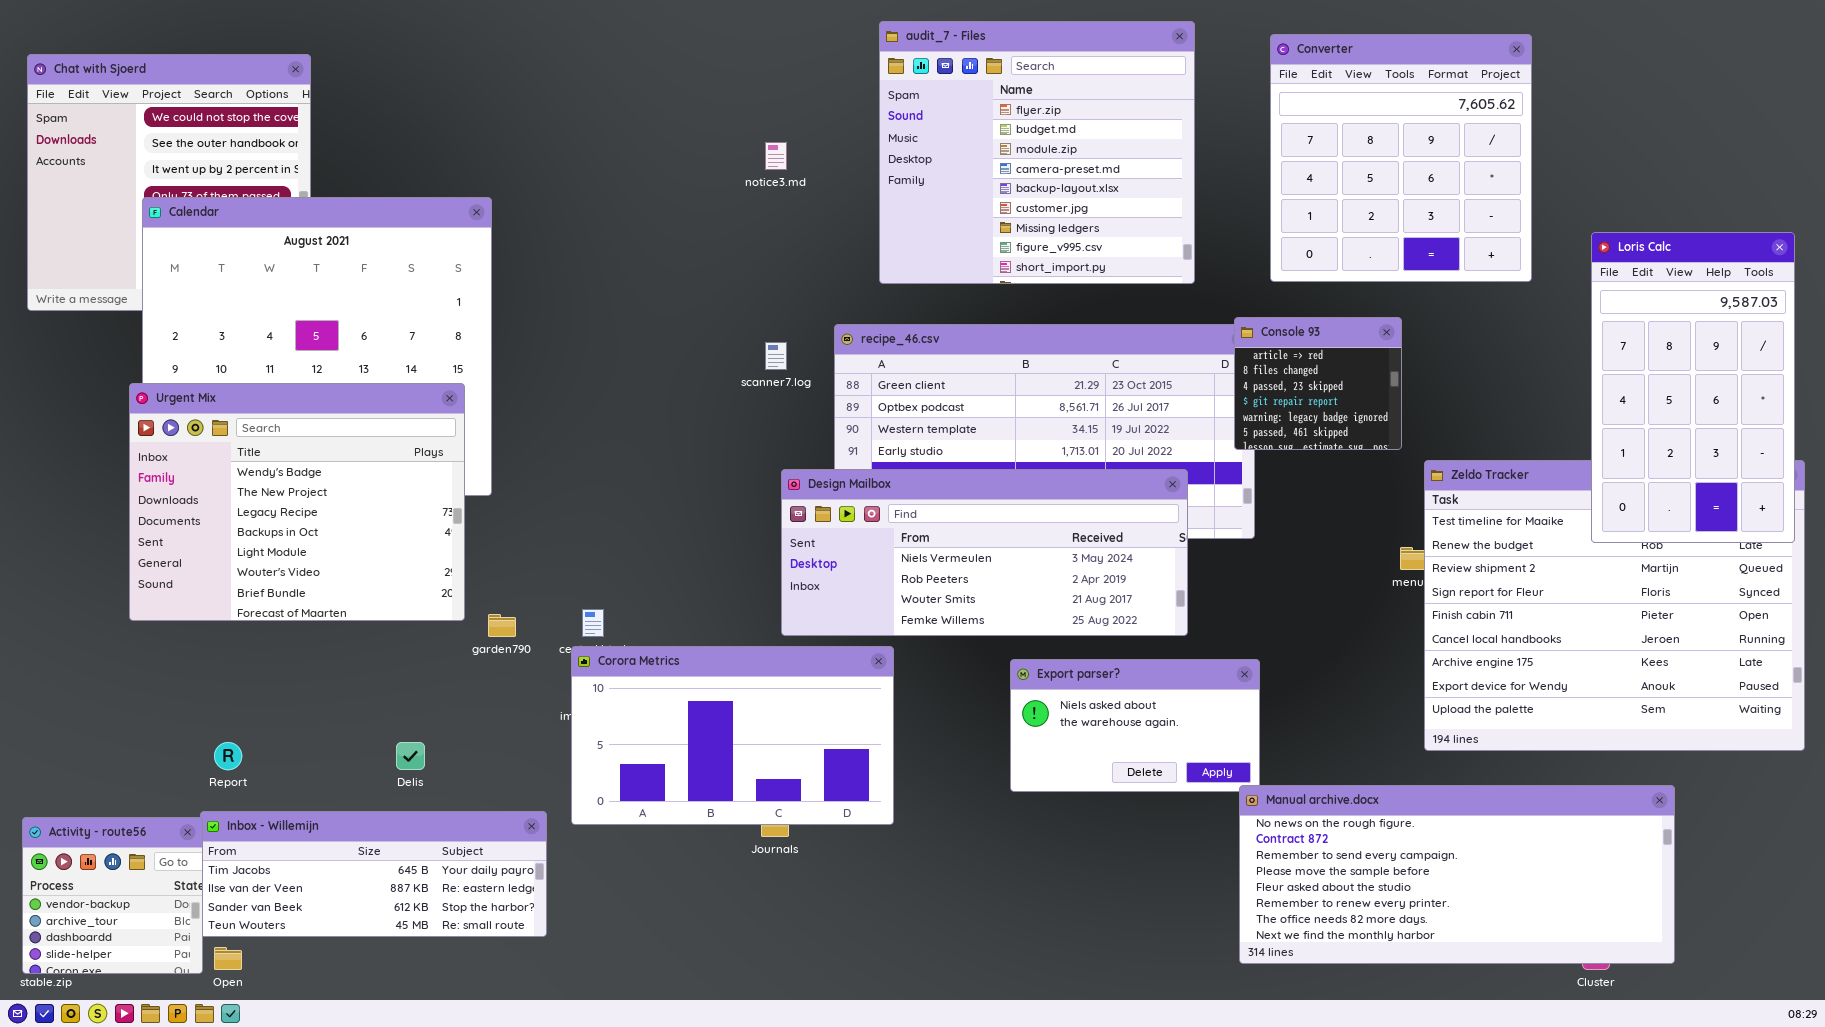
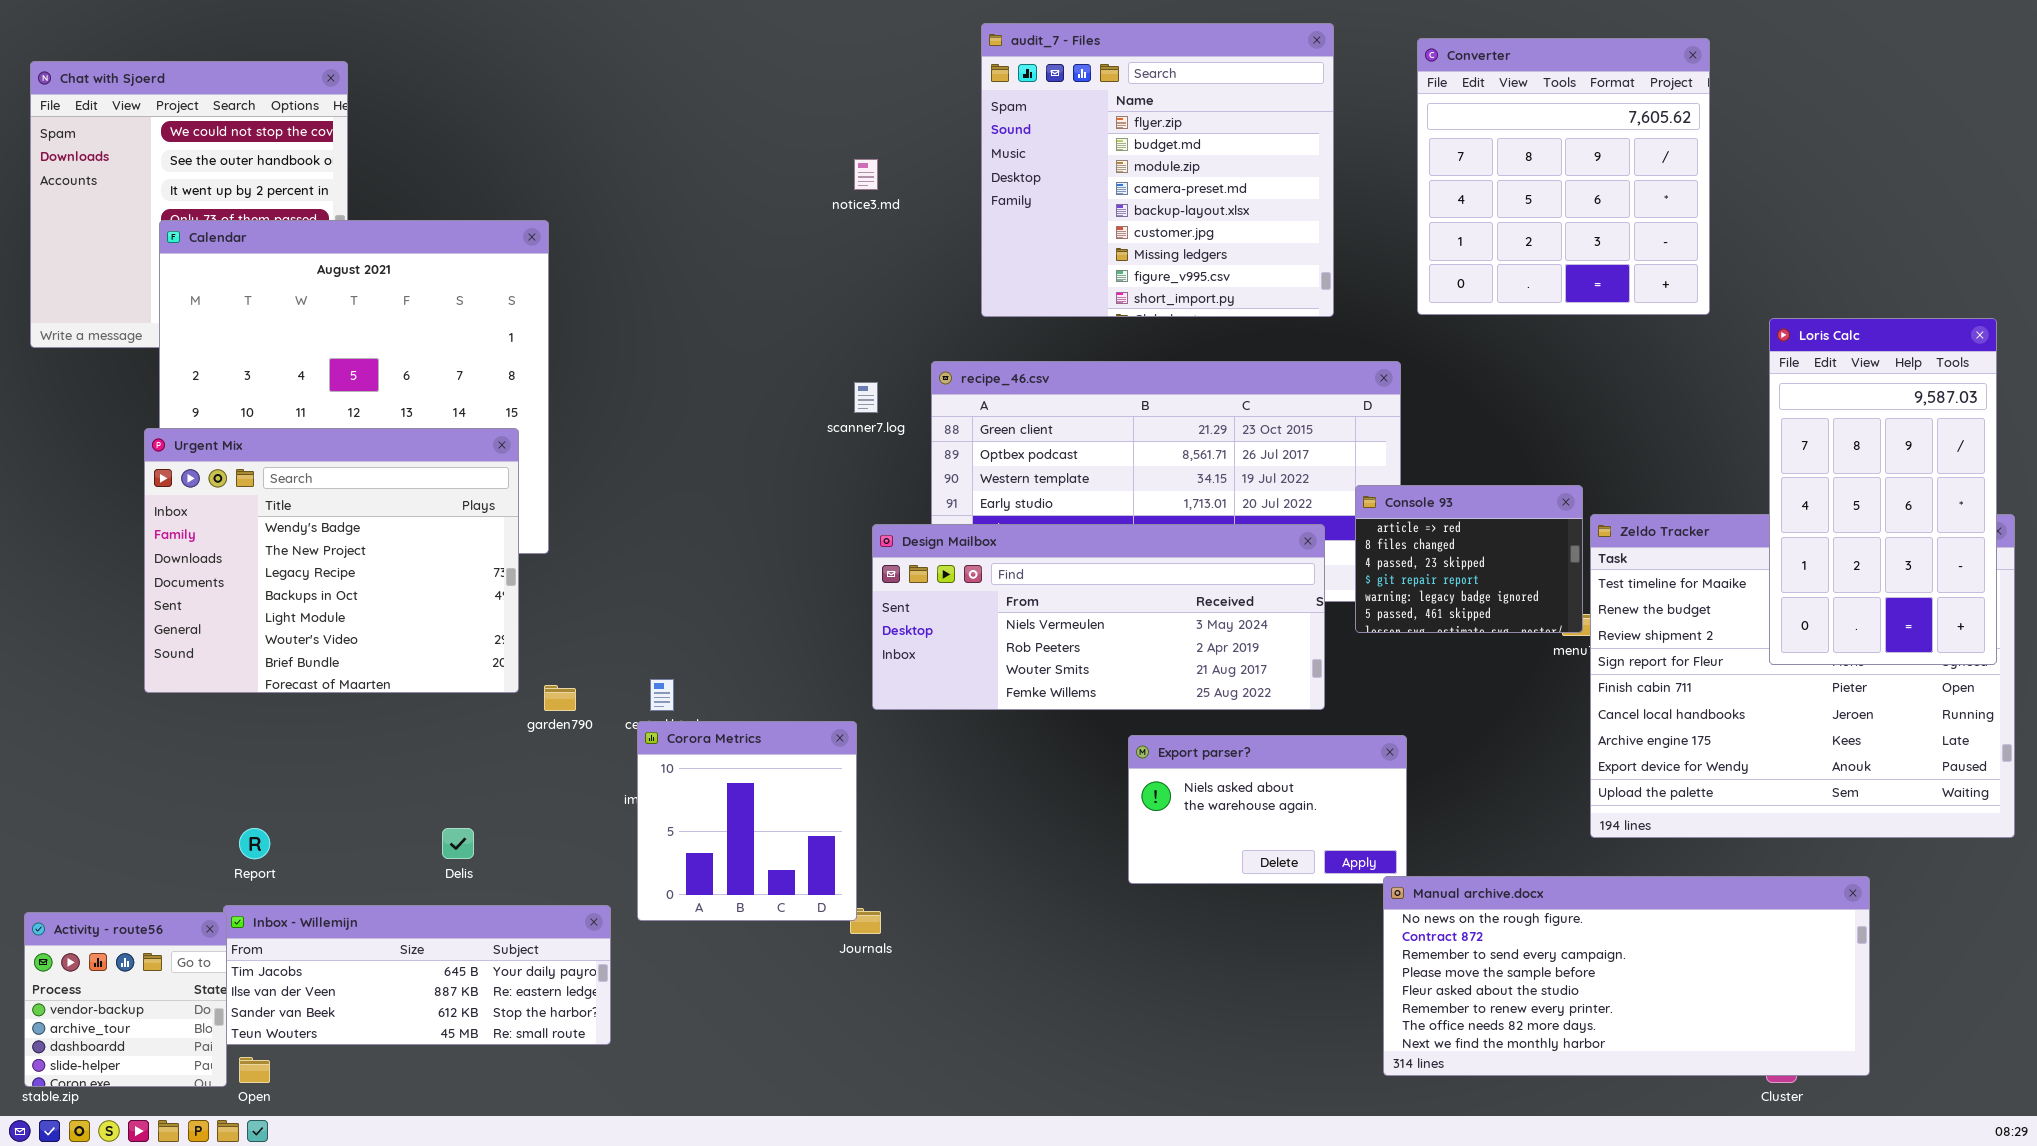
Loris Calc: [1591,232,1795,543] -> [1769,318,1997,665], moved
Console 93: [1234,317,1402,450] -> [1355,485,1583,633], moved, resized
Corora Metrics: [571,646,894,825] -> [637,721,857,921], resized

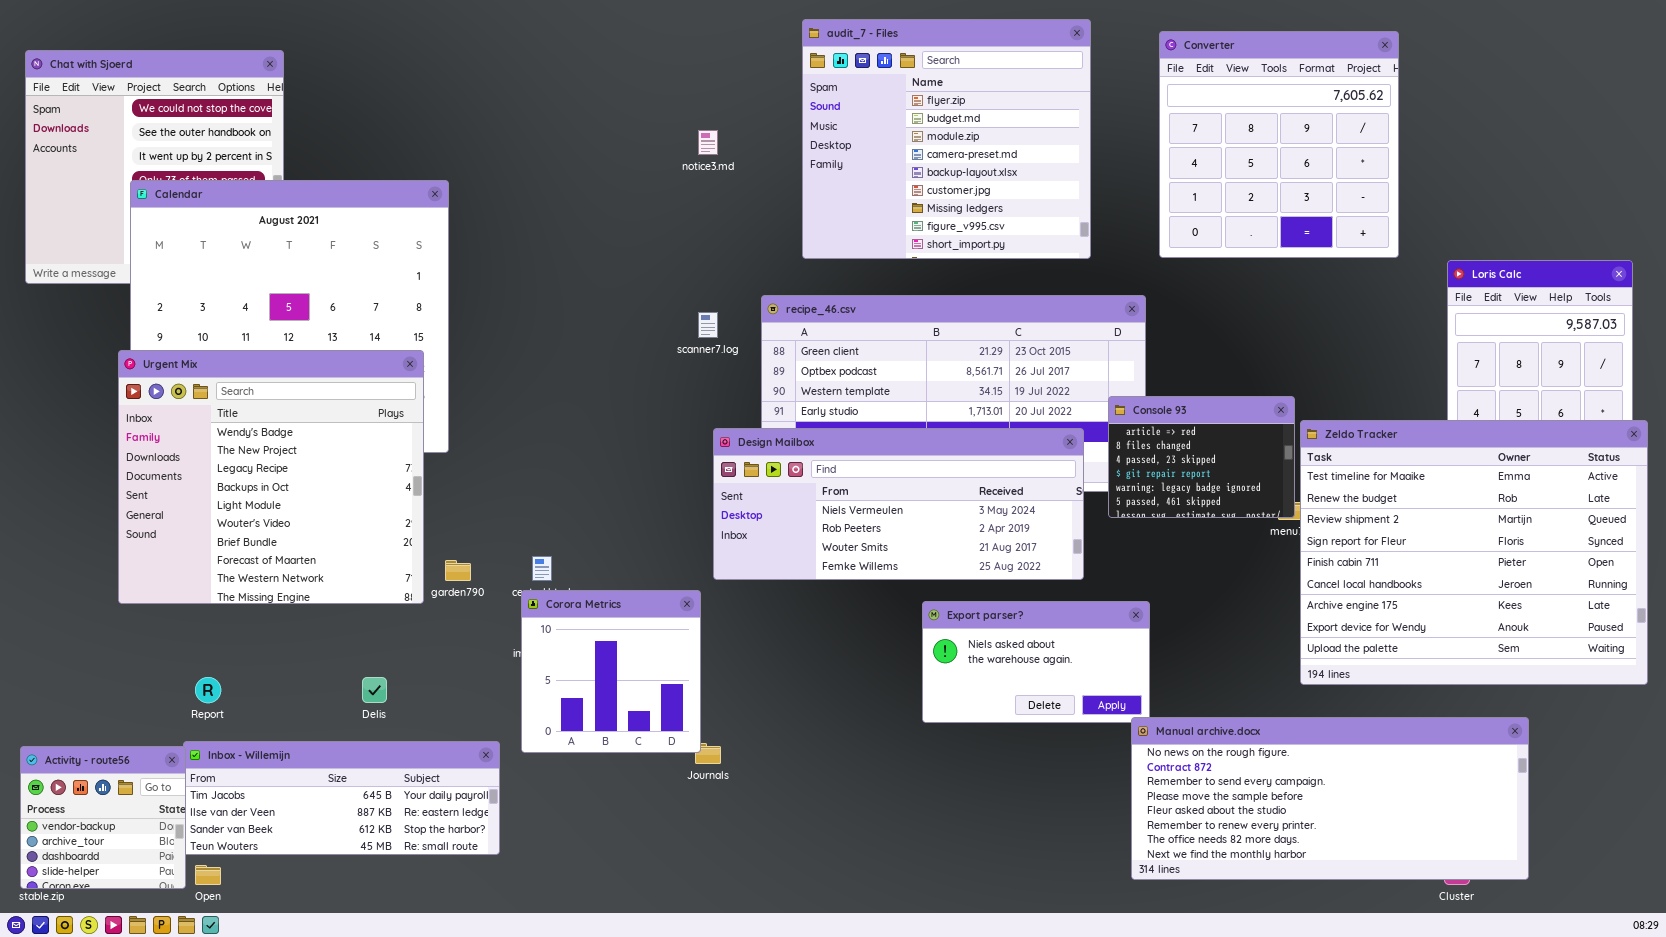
Urgent Mix: [144,428,519,693] -> [118,350,424,604], resized
Zeldo Tracker: [1590,514,2015,838] -> [1300,420,1648,685], raised

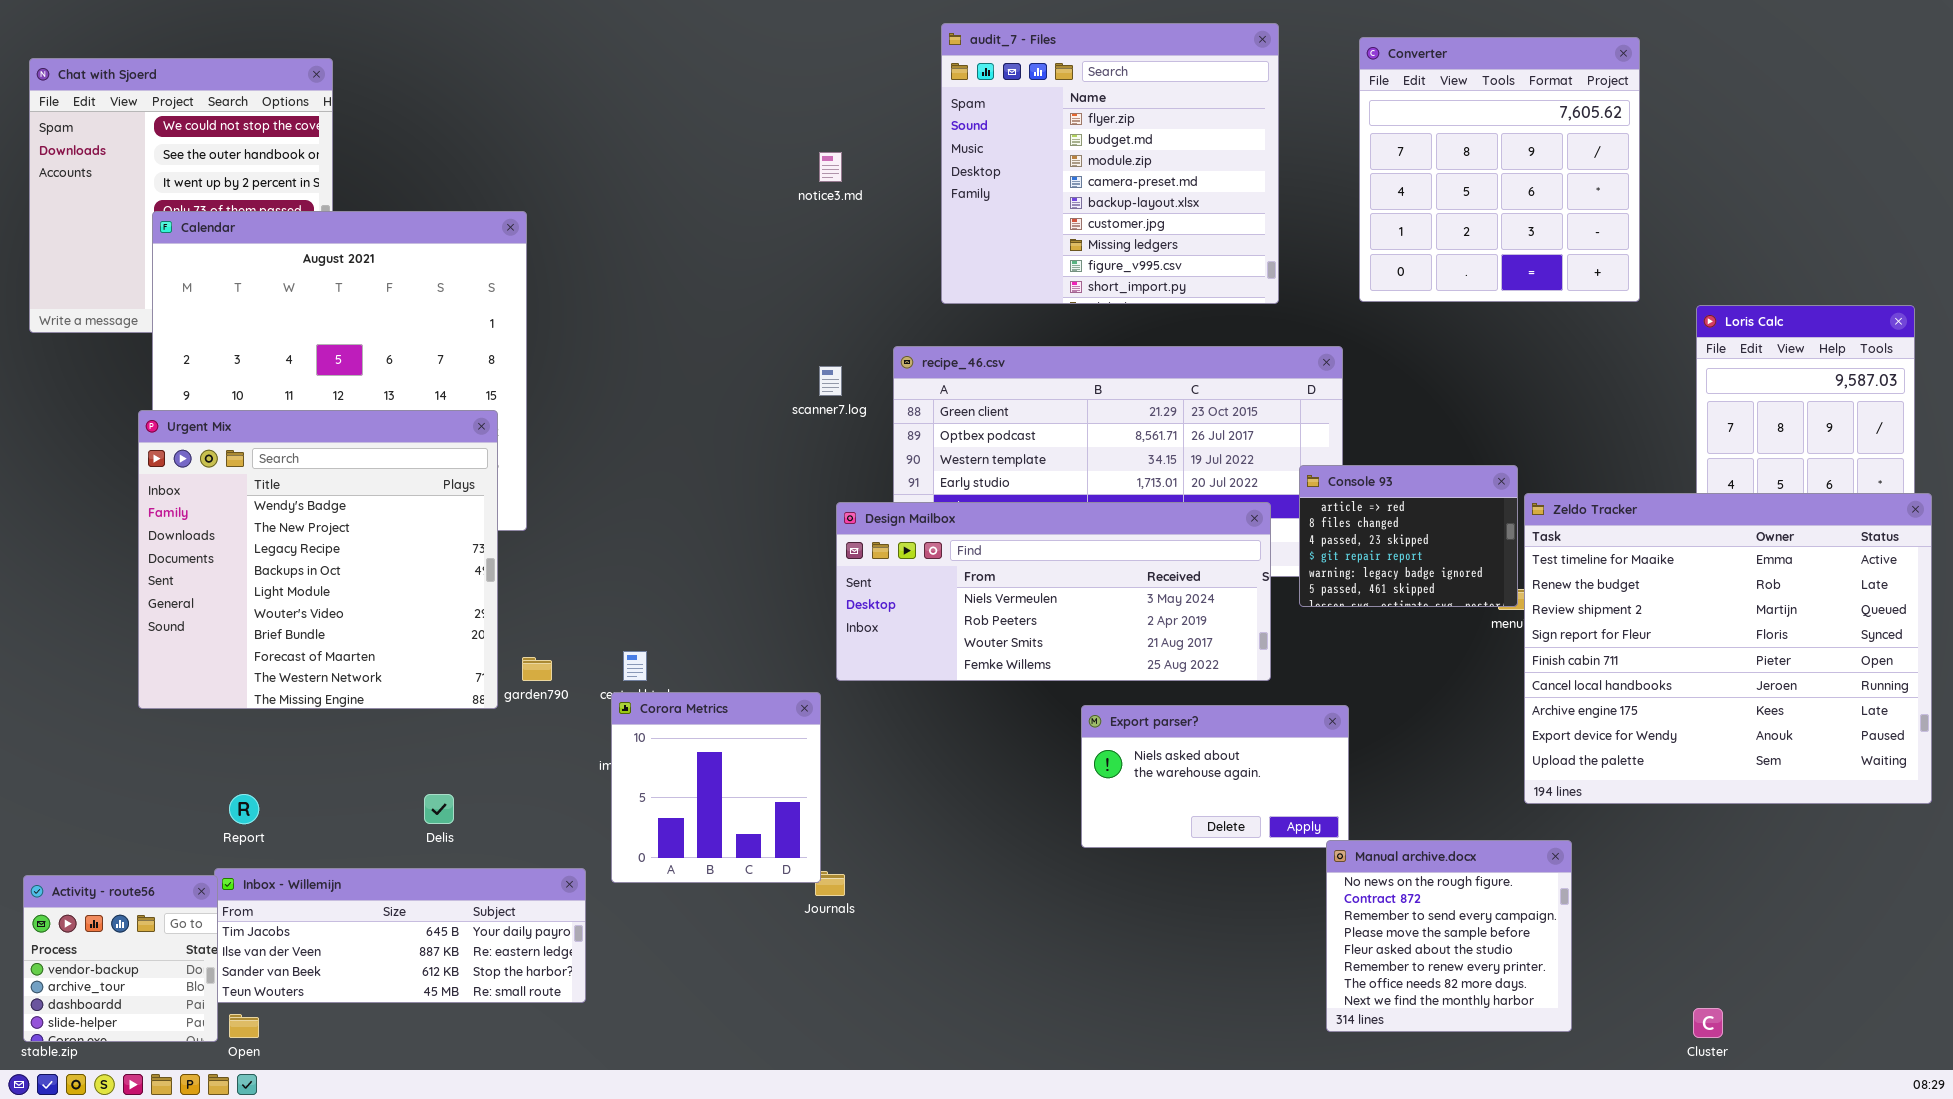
Manual archive.docx: [1131,717,1529,880] -> [1326,840,1572,1032], resized

